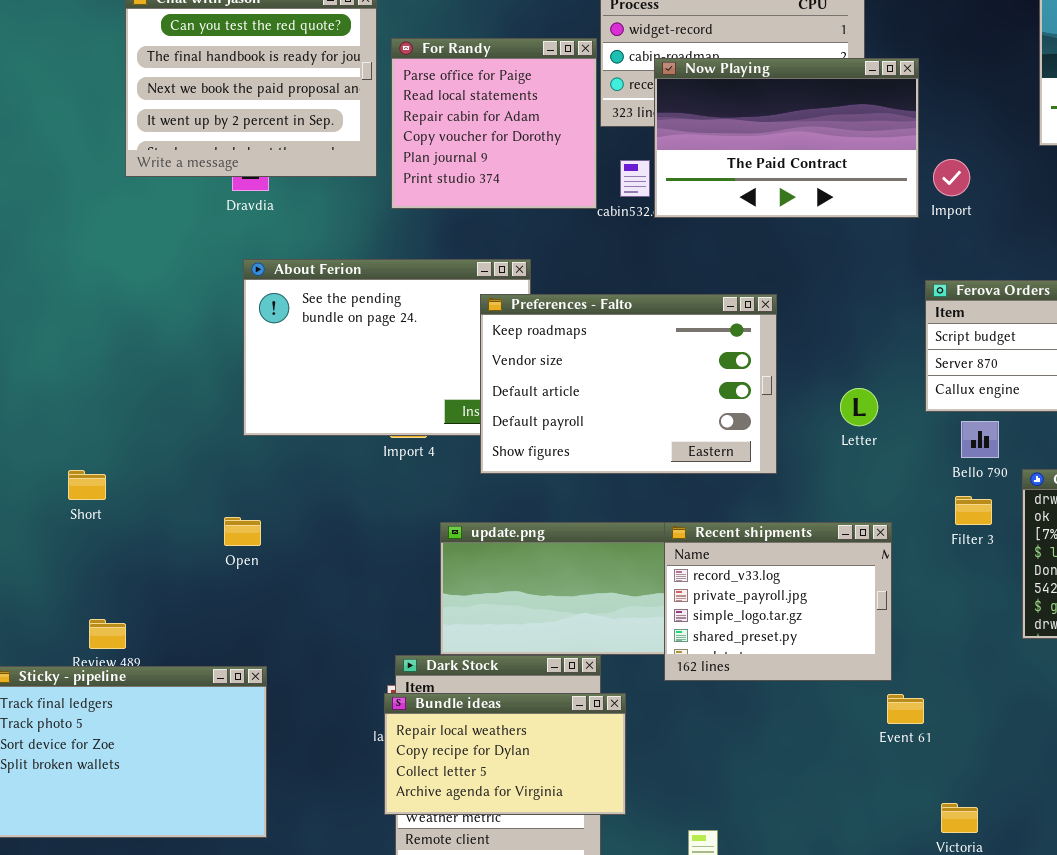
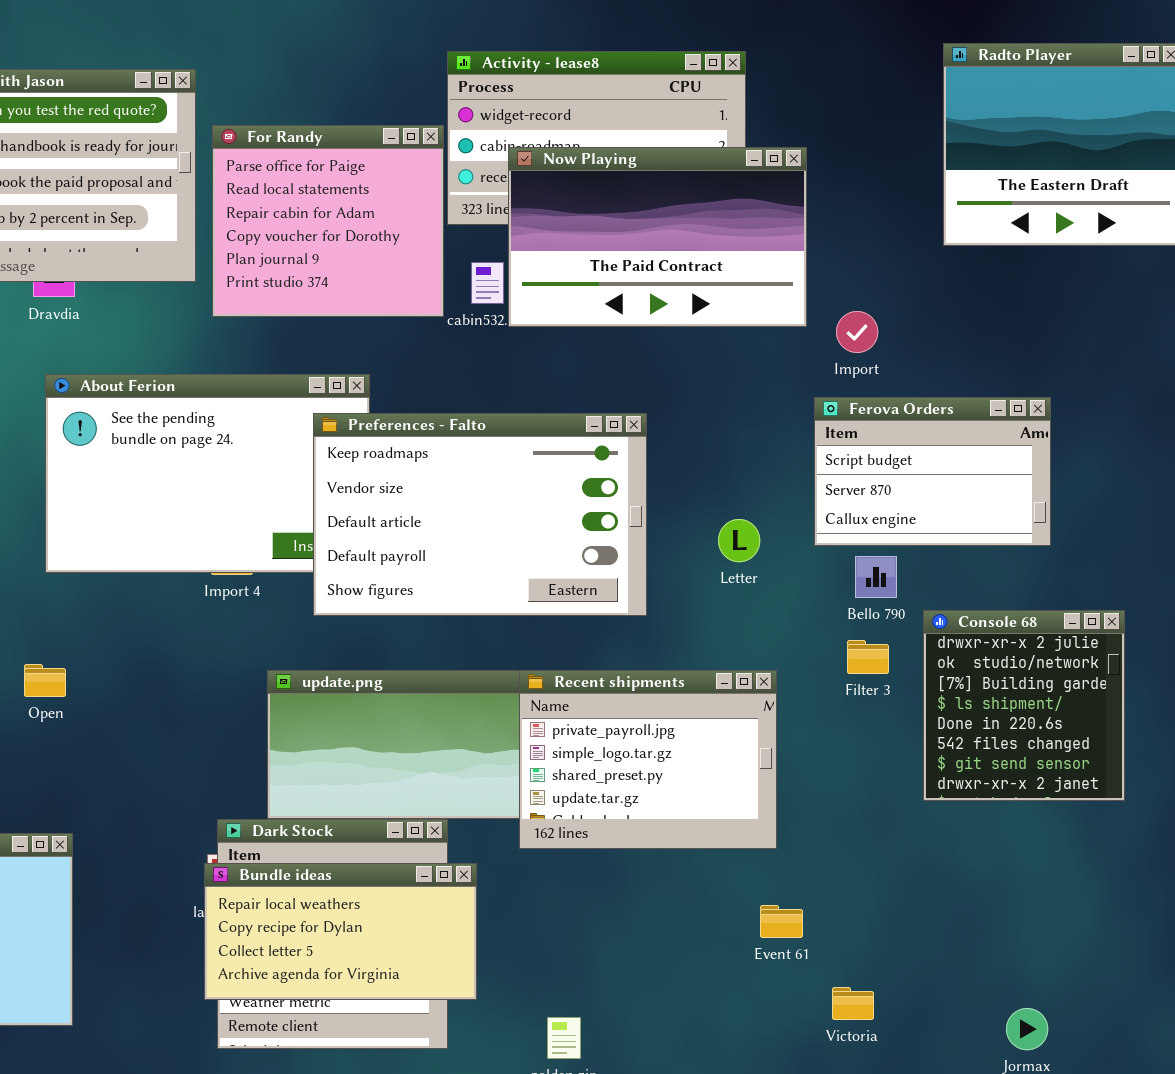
Import: [933,159,970,196] -> [836,311,878,353], moved
Recent shipments: [664,522,892,681] -> [519,670,777,849], scrolled down 1 row
Event 61: [887,694,924,724] -> [760,905,803,938], moved

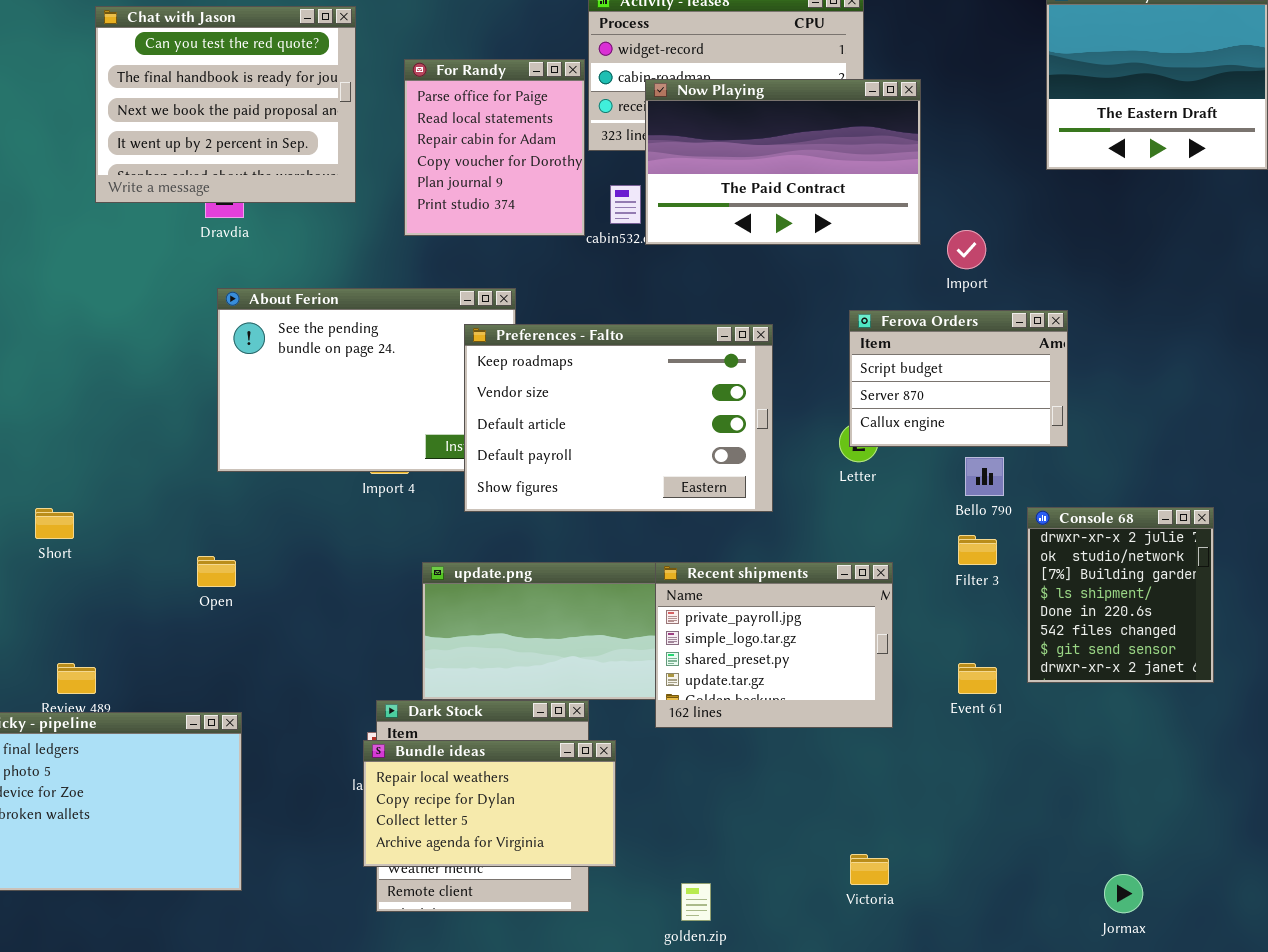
For Randy: [212,125,444,317] -> [404,59,585,236], resized
Ferova Orders: [814,397,1051,546] -> [849,310,1068,447], moved
Event 61: [760,905,803,938] -> [958,663,997,694], moved
Victoria: [832,987,874,1020] -> [850,854,889,885], moved

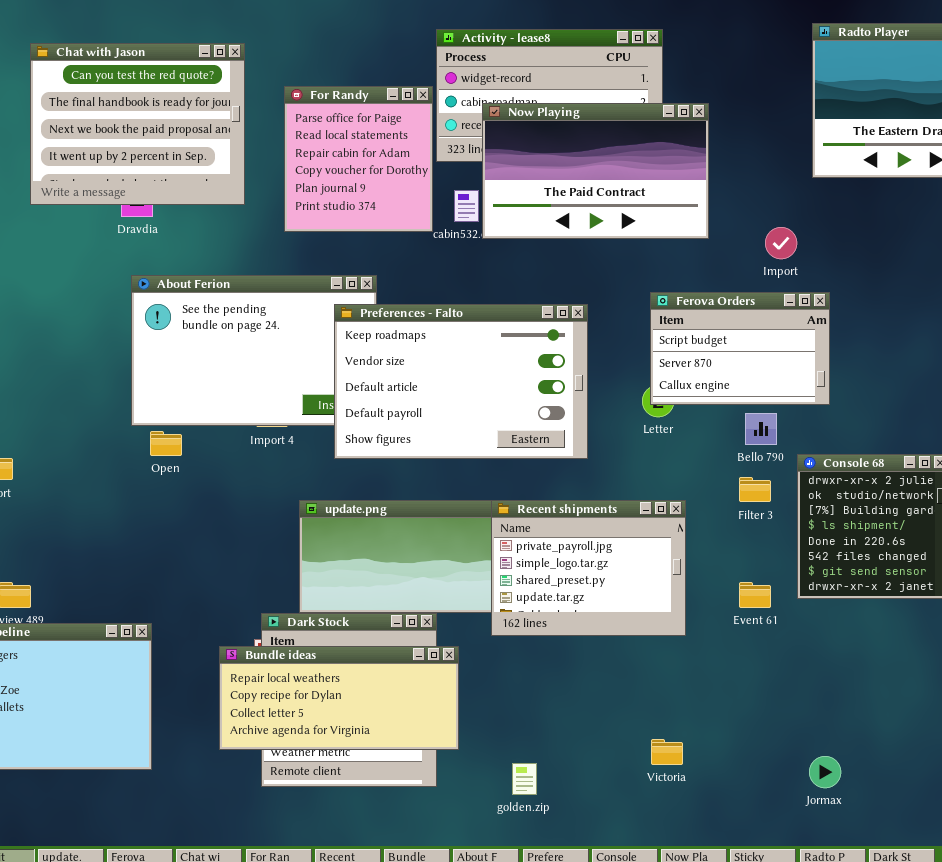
Import: [947,230,986,269] -> [765,227,797,259], moved
Open: [197,556,236,587] -> [150,431,182,456], moved
Bundle ideas: [363,740,616,867] -> [219,646,459,750], resized
Jormax: [1104,874,1143,913] -> [809,756,841,788], moved

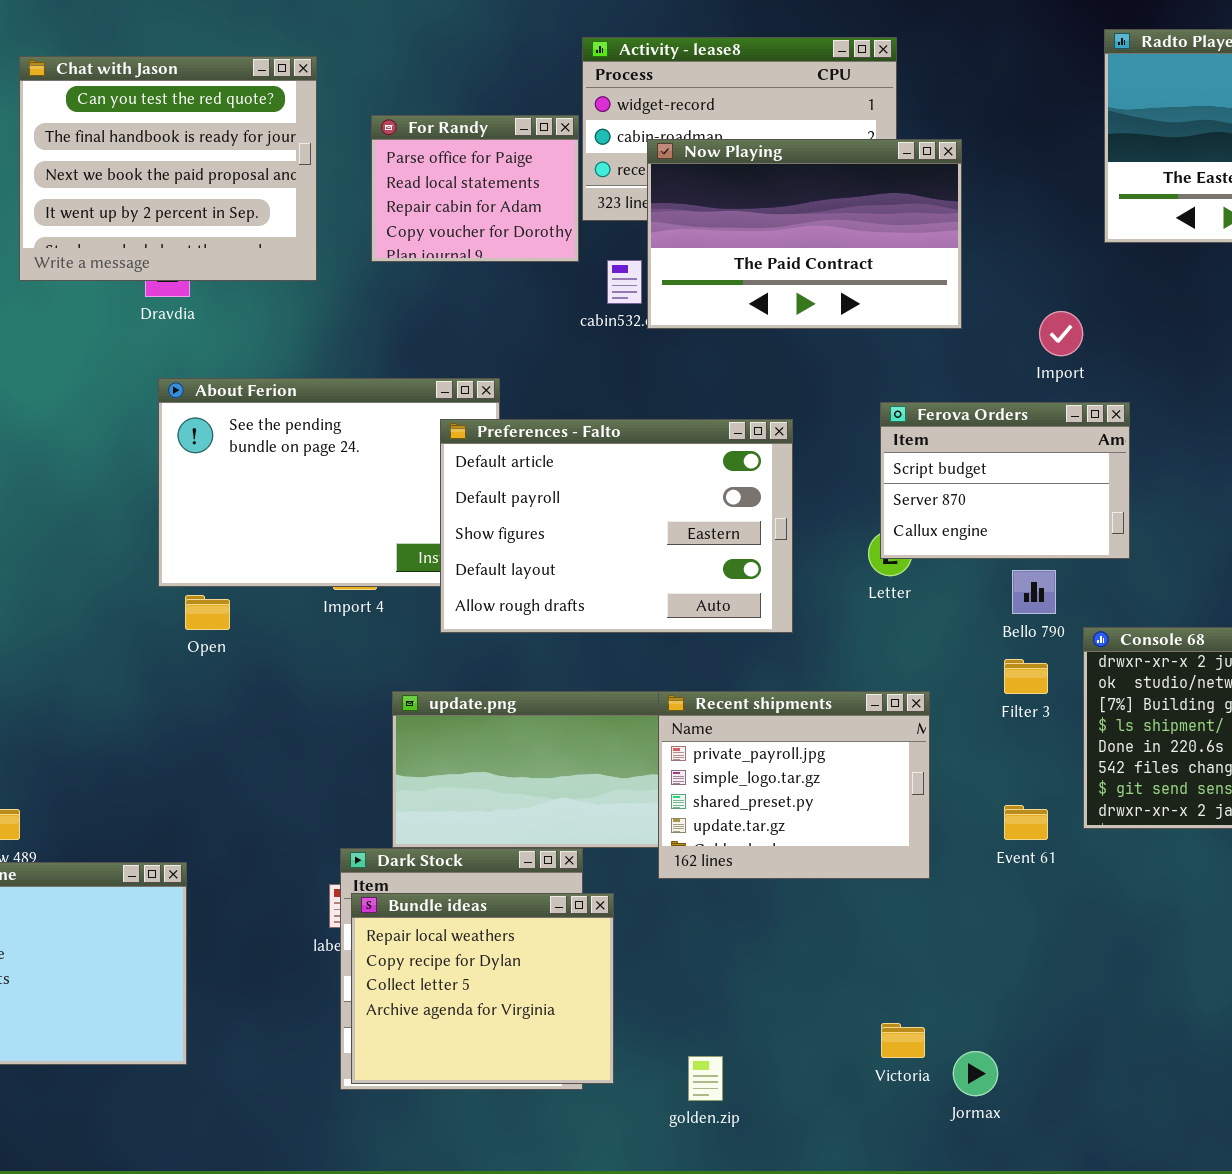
For Randy: [284,86,433,232] -> [371,115,579,262], resized
Preferences - Falto: [334,304,588,459] -> [440,419,793,633], scrolled down 2 rows
Bundle ideas: [219,646,459,750] -> [351,893,614,1084], resized
Jormax: [809,756,841,788] -> [953,1051,998,1096], moved

